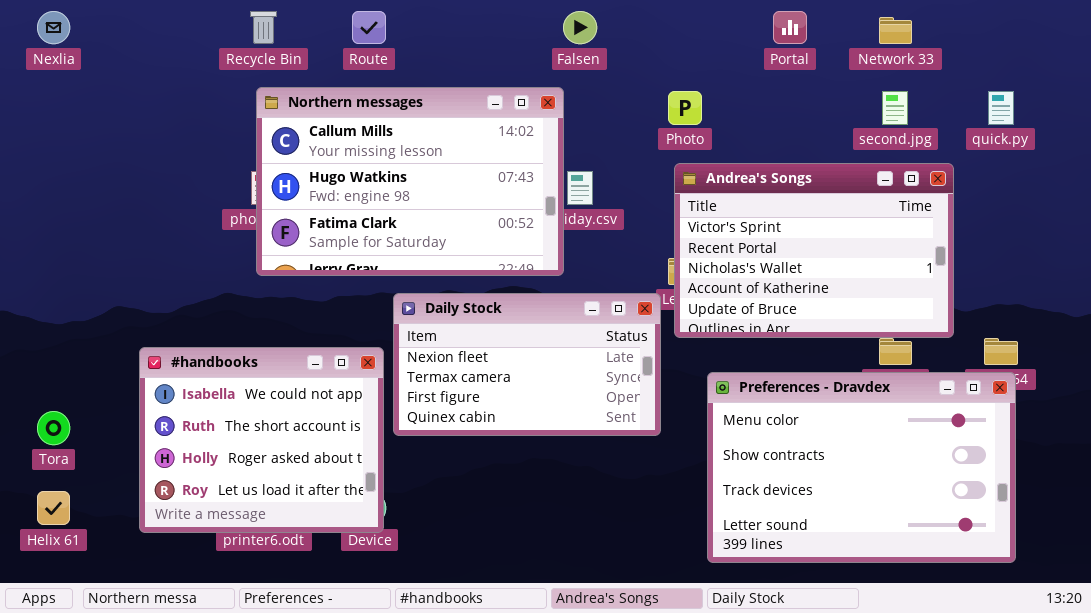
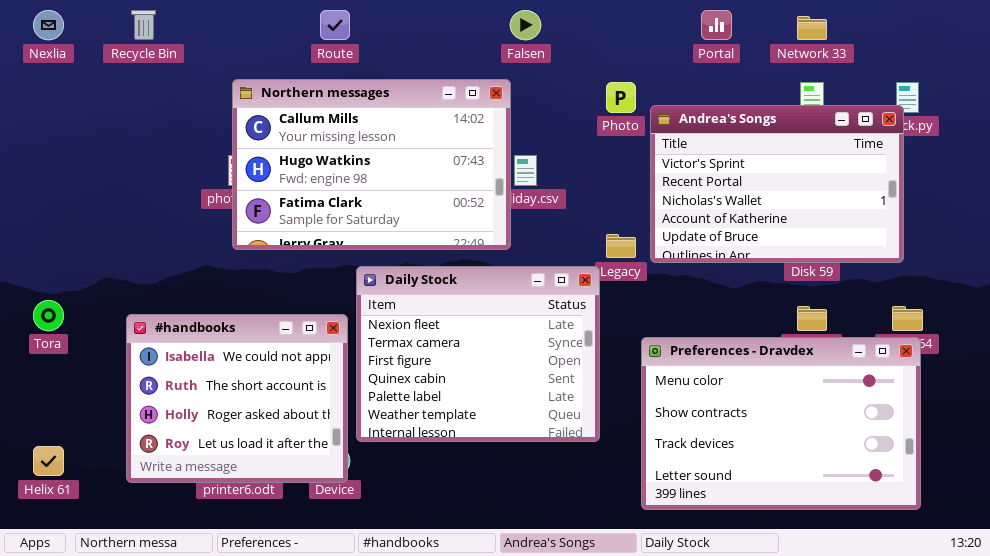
Recycle Bin: [250,11,277,44] -> [131,10,156,40], moved
Andrea's Songs: [674,163,954,338] -> [650,105,904,263], moved
Daily Stock: [393,293,661,436] -> [356,266,600,442], resized
Tora: [37,411,70,445] -> [33,300,64,331], moved

